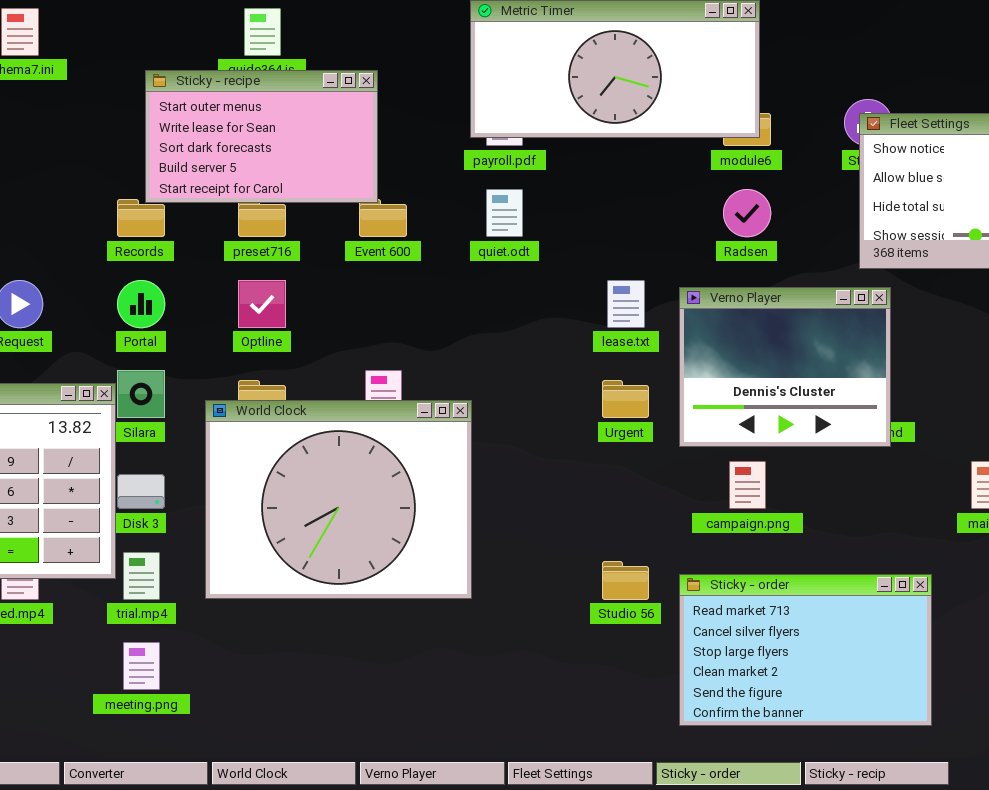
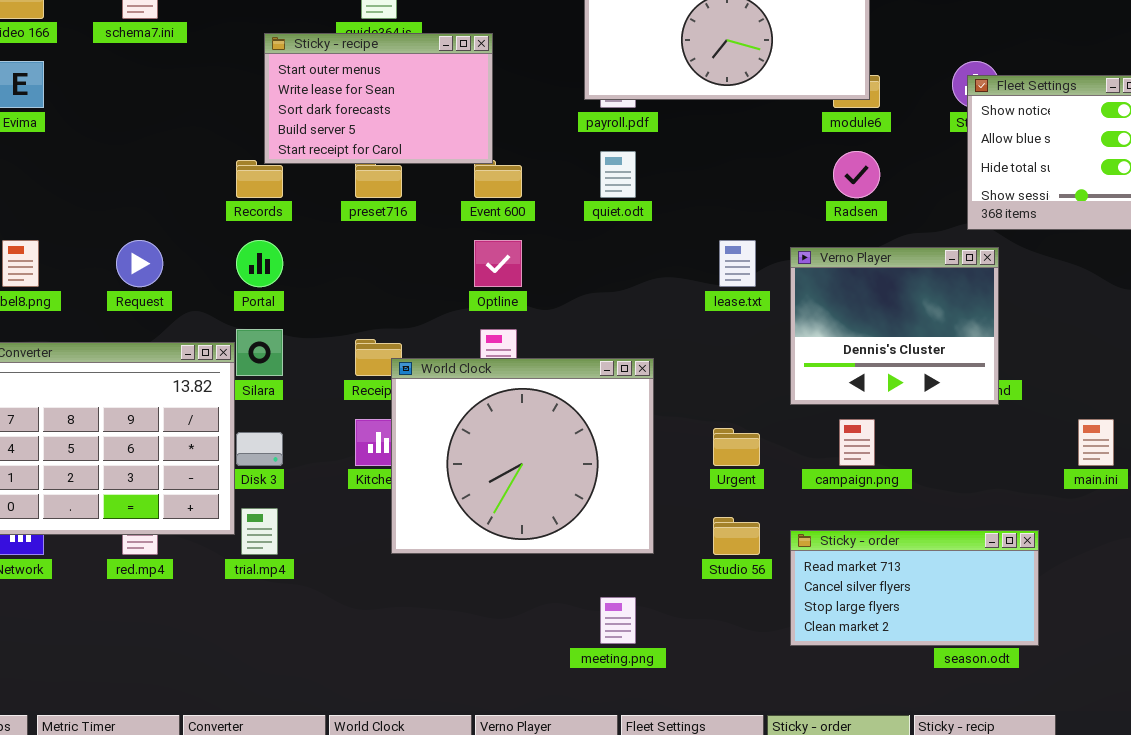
Optline: [238,280,286,328] -> [474,240,522,287], moved
Urgent: [602,380,649,418] -> [713,428,760,466], moved
World Clock: [205,400,472,599] -> [391,358,654,554], moved
Sticky - order: [679,574,932,726] -> [790,530,1039,646], resized
meeting.png: [123,642,160,690] -> [600,597,636,644], moved

